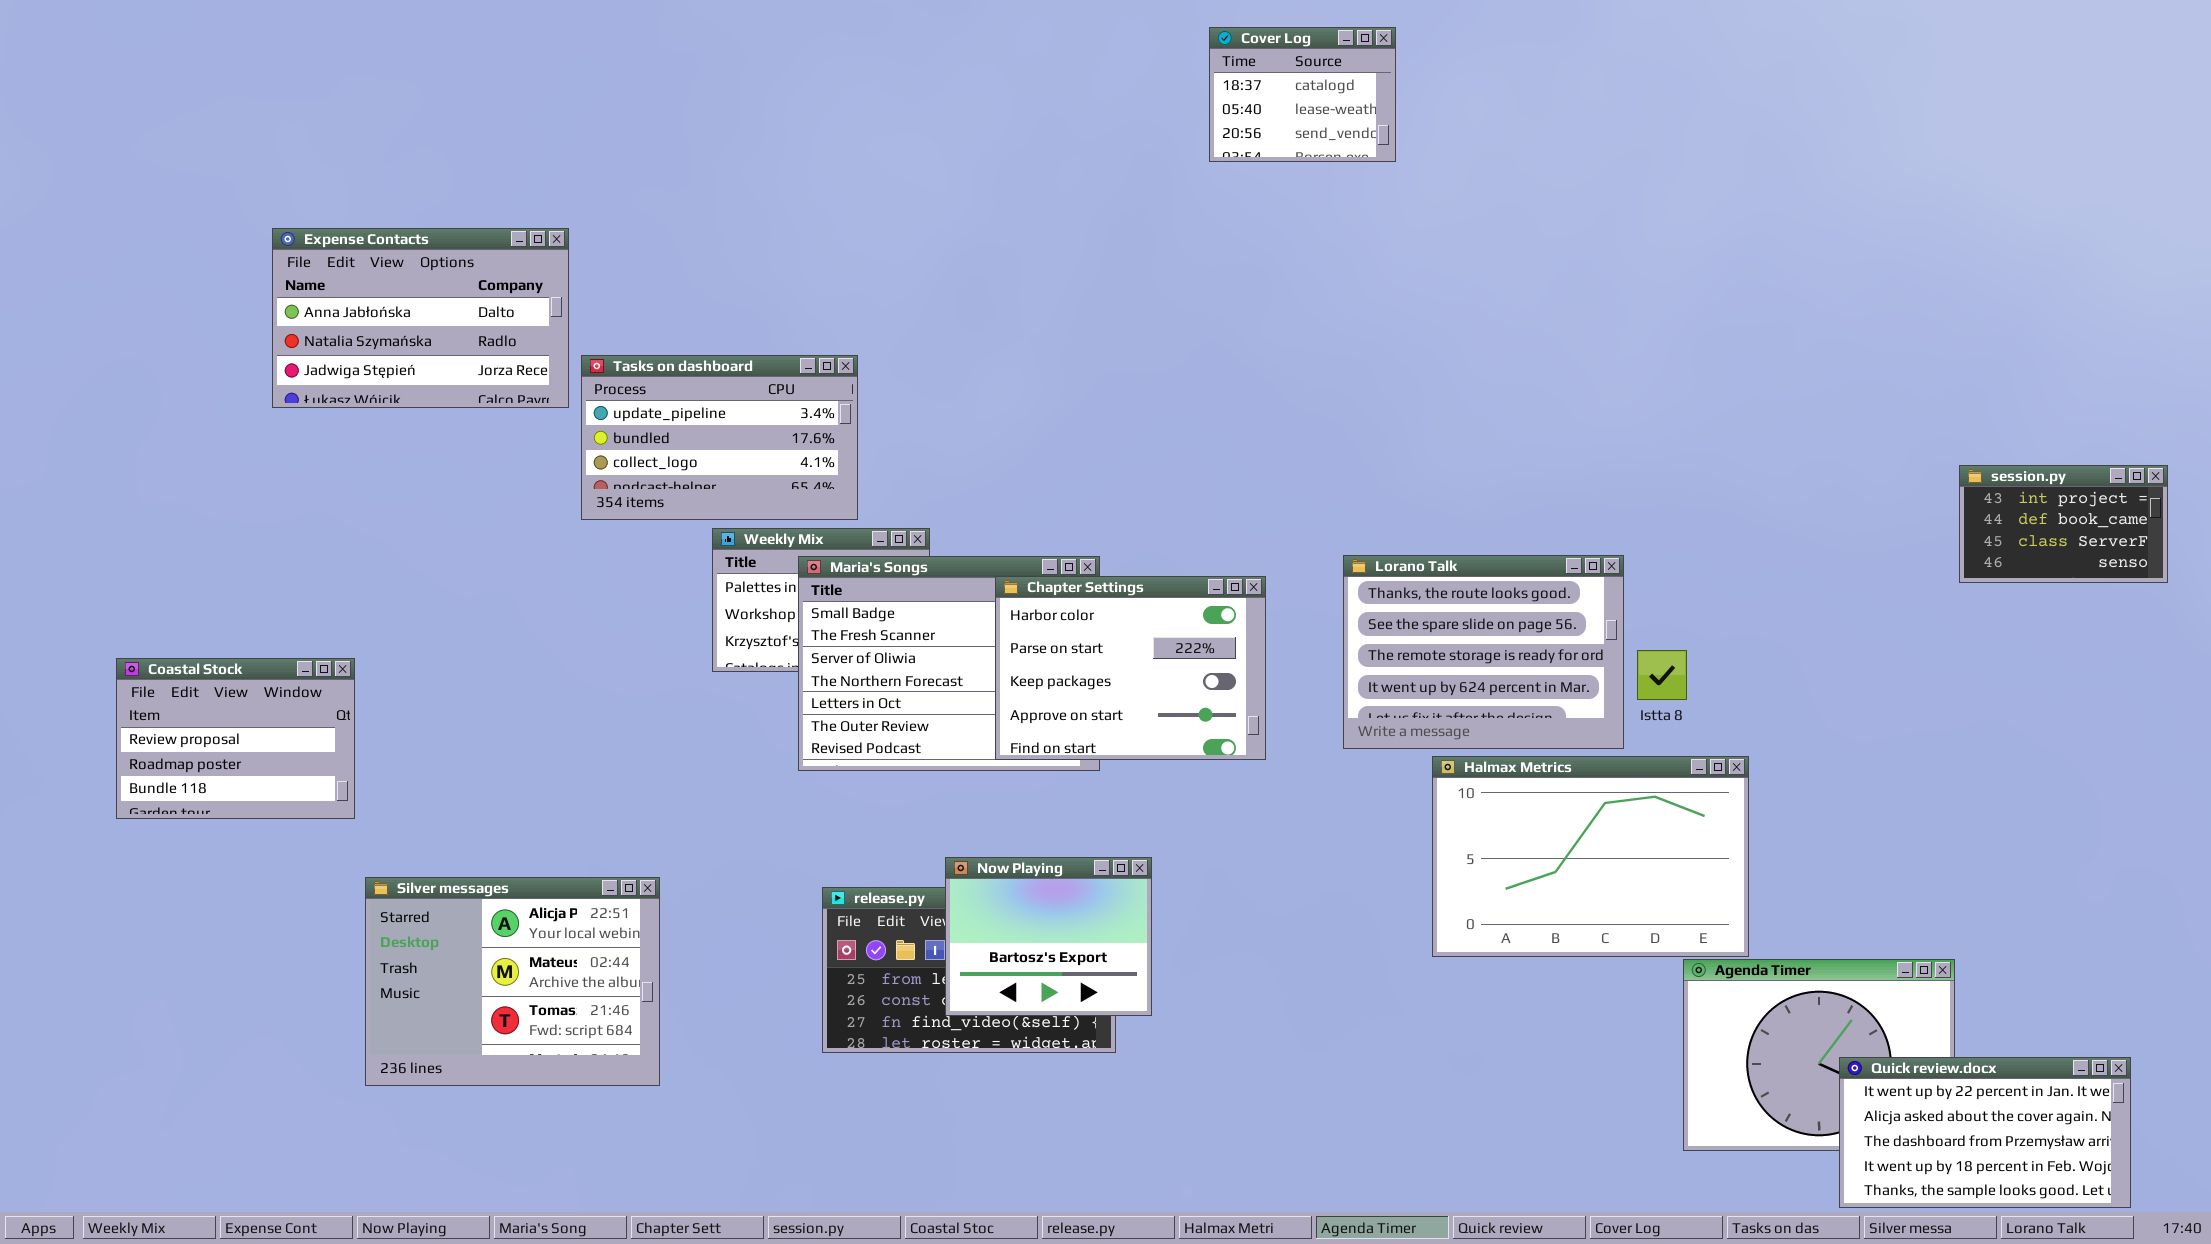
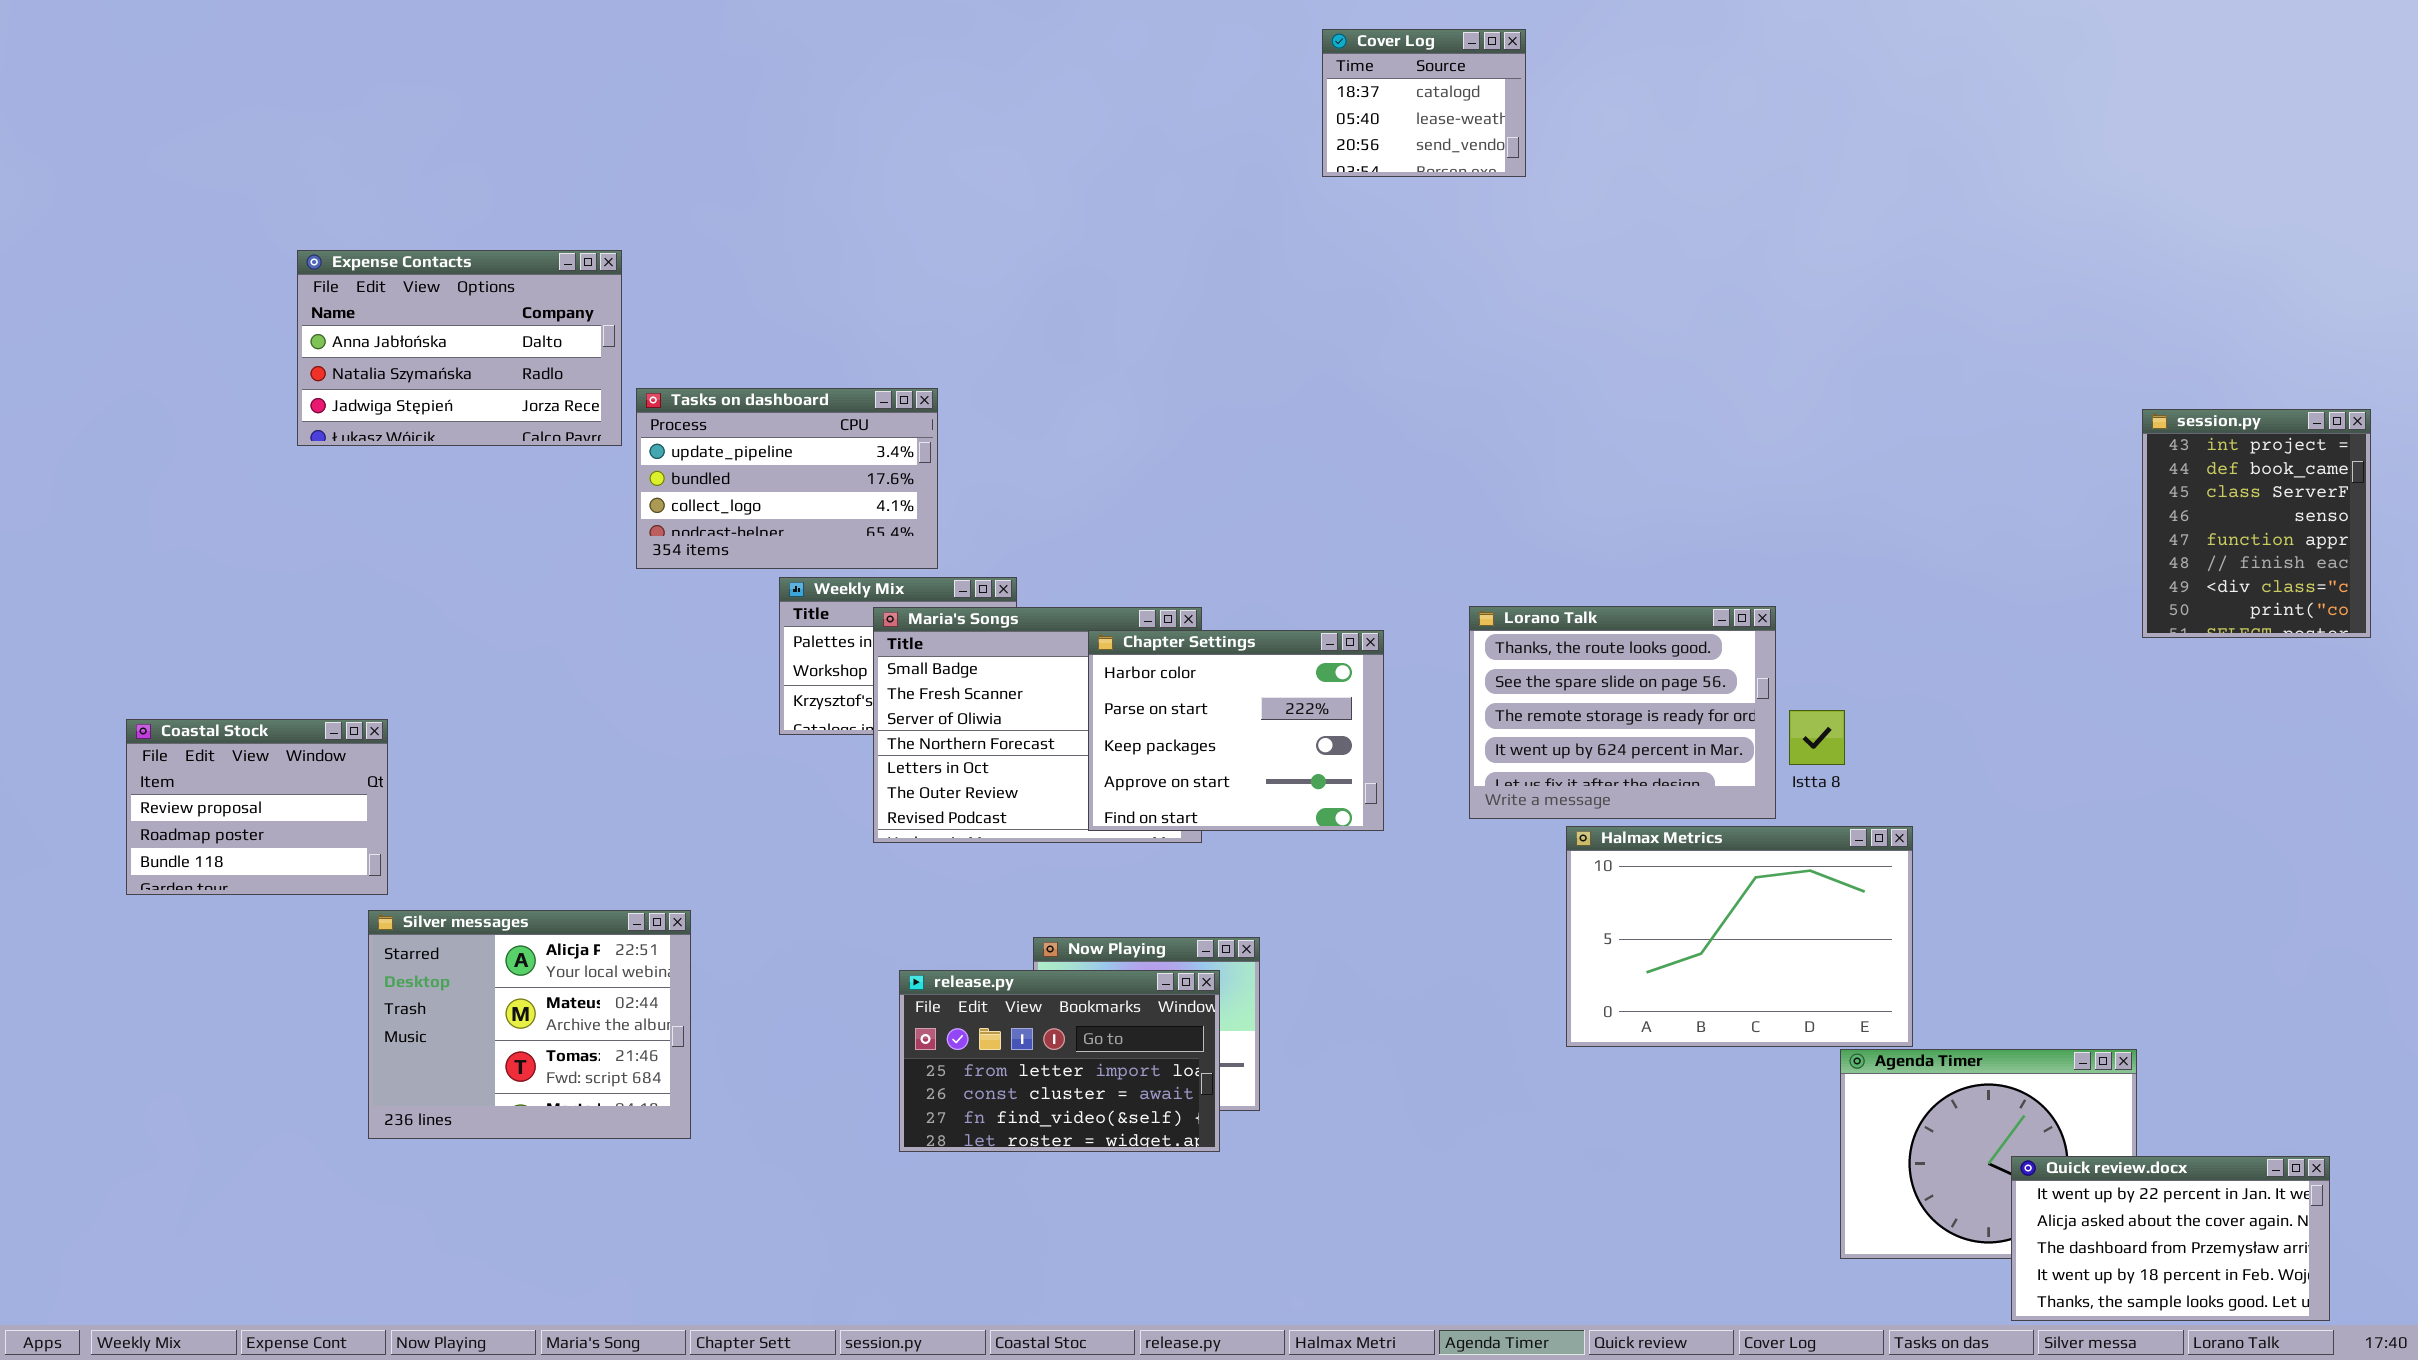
session.py: [1959,465,2168,583] -> [2142,409,2371,638], resized
Silver messages: [365,877,660,1086] -> [368,910,691,1139], moved
release.py: [822,887,1116,1053] -> [899,970,1220,1152], raised

